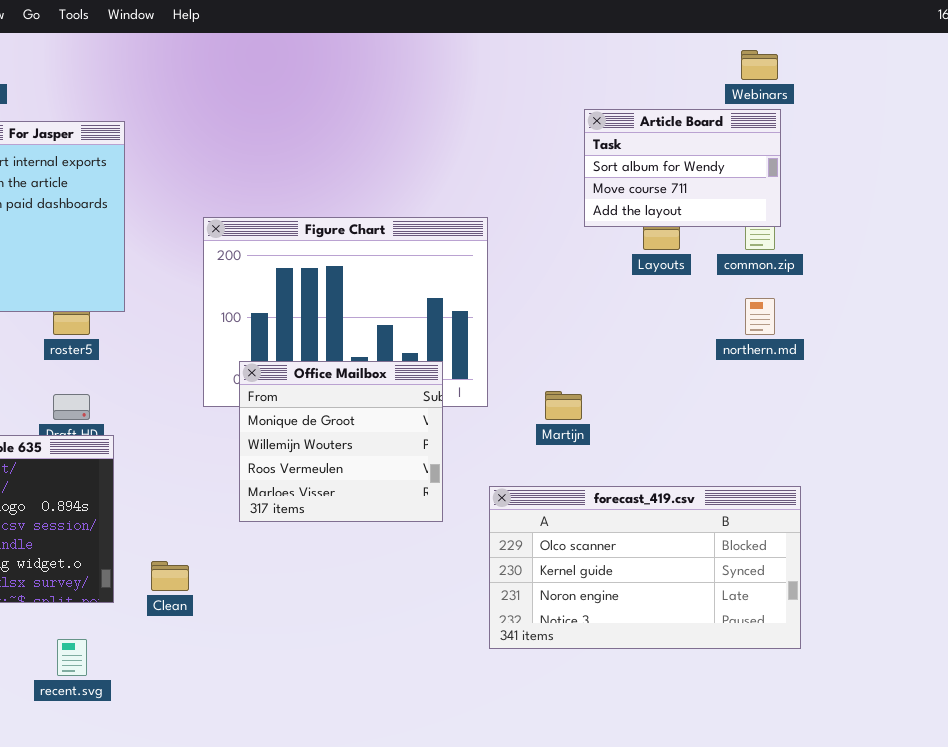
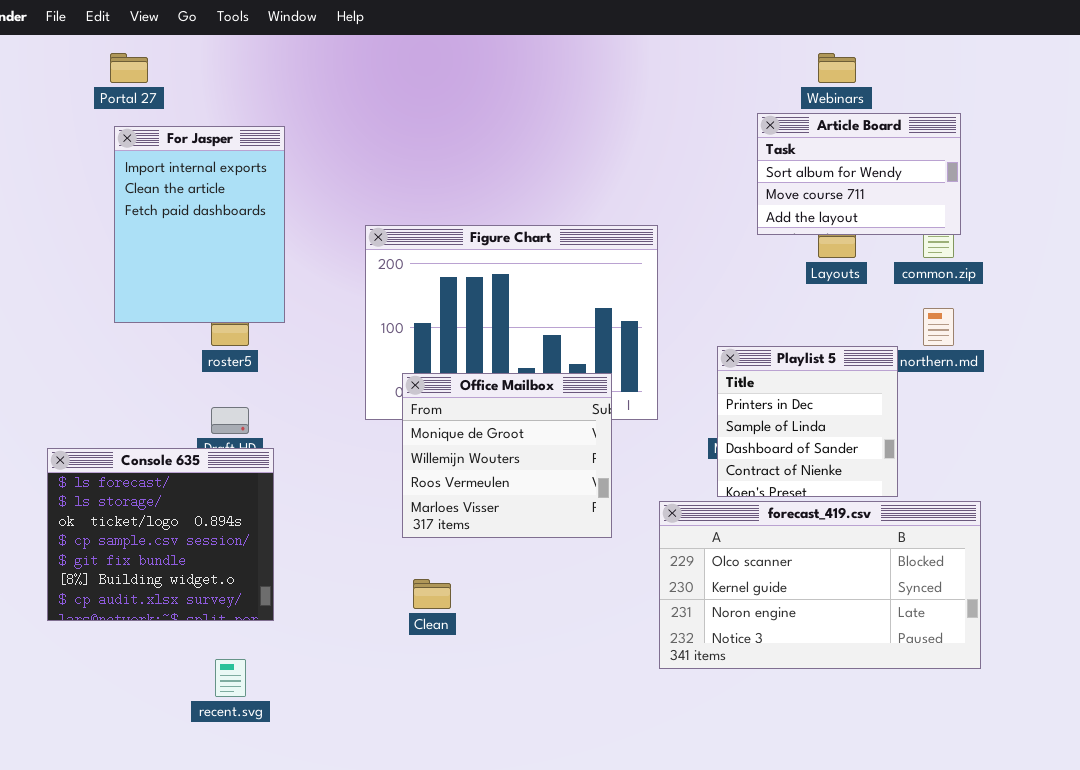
Webinars: [741,50,778,80] -> [818,53,856,83], moved
Playlist 5: none -> [717,346,898,497], opened
Clean: [151,561,189,591] -> [413,579,451,609], moved

